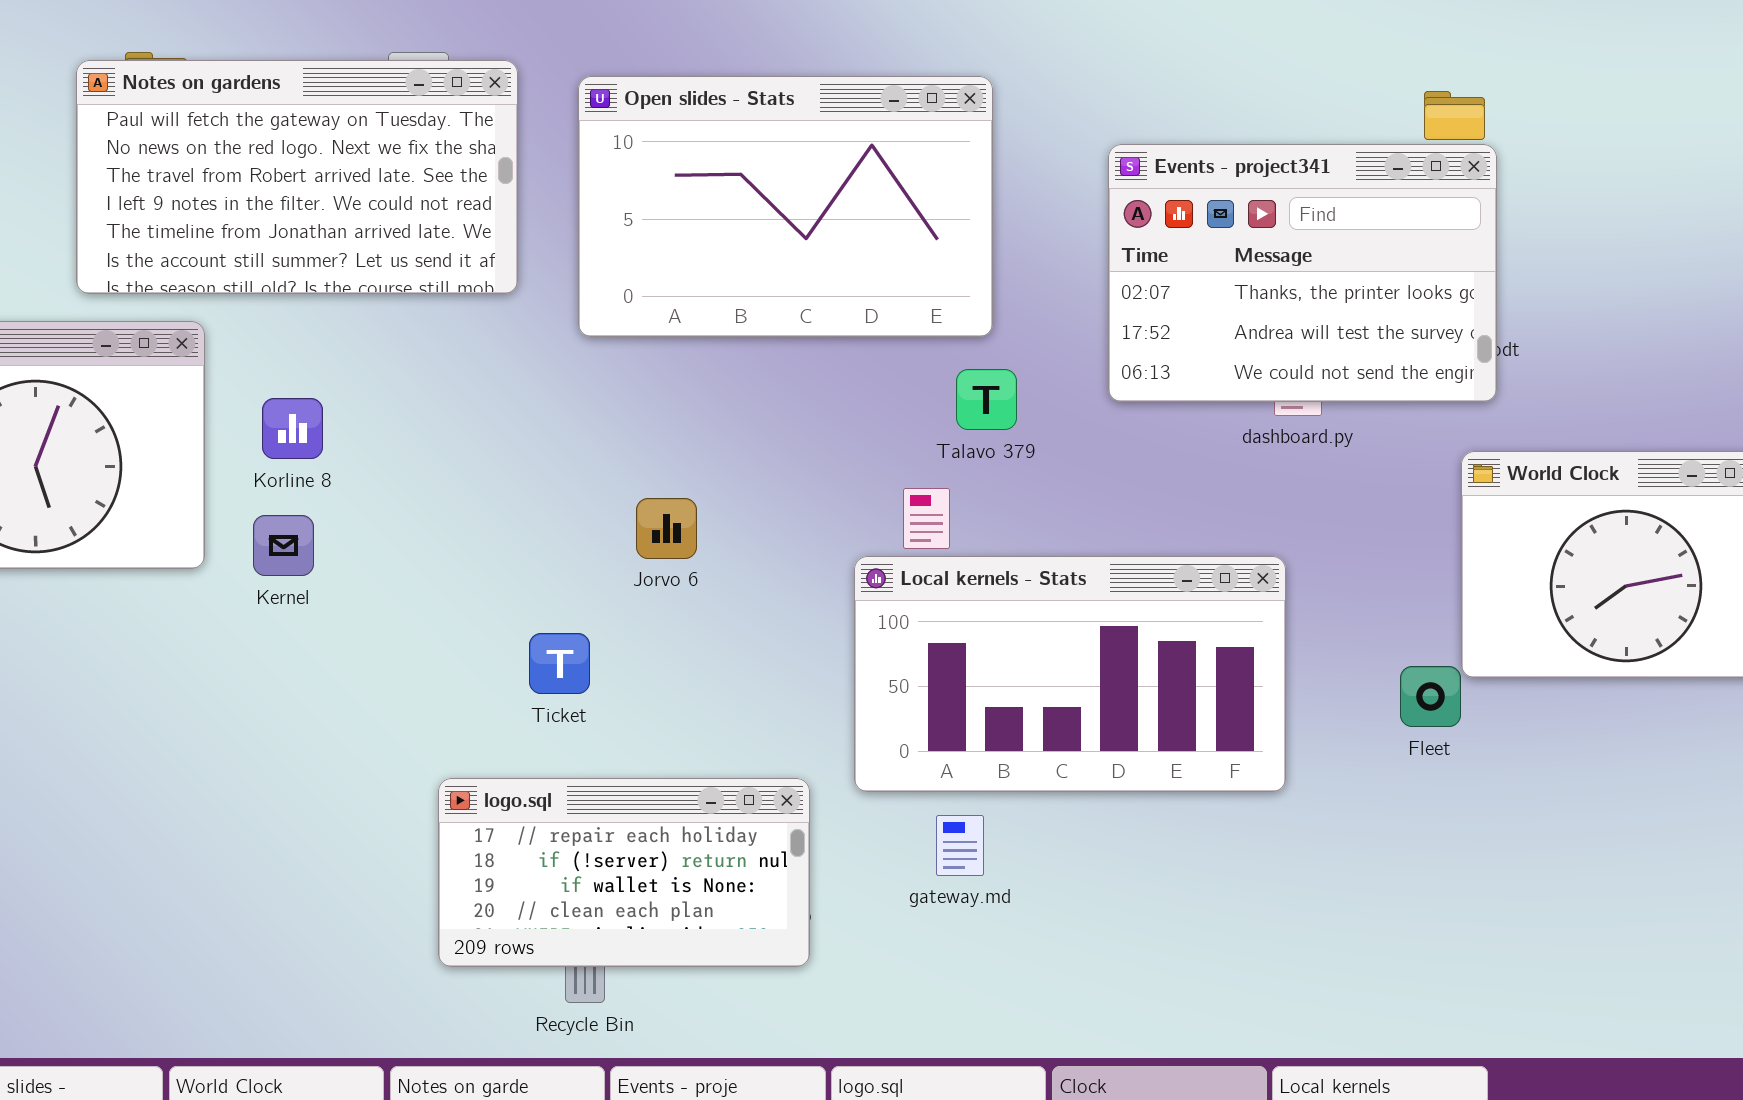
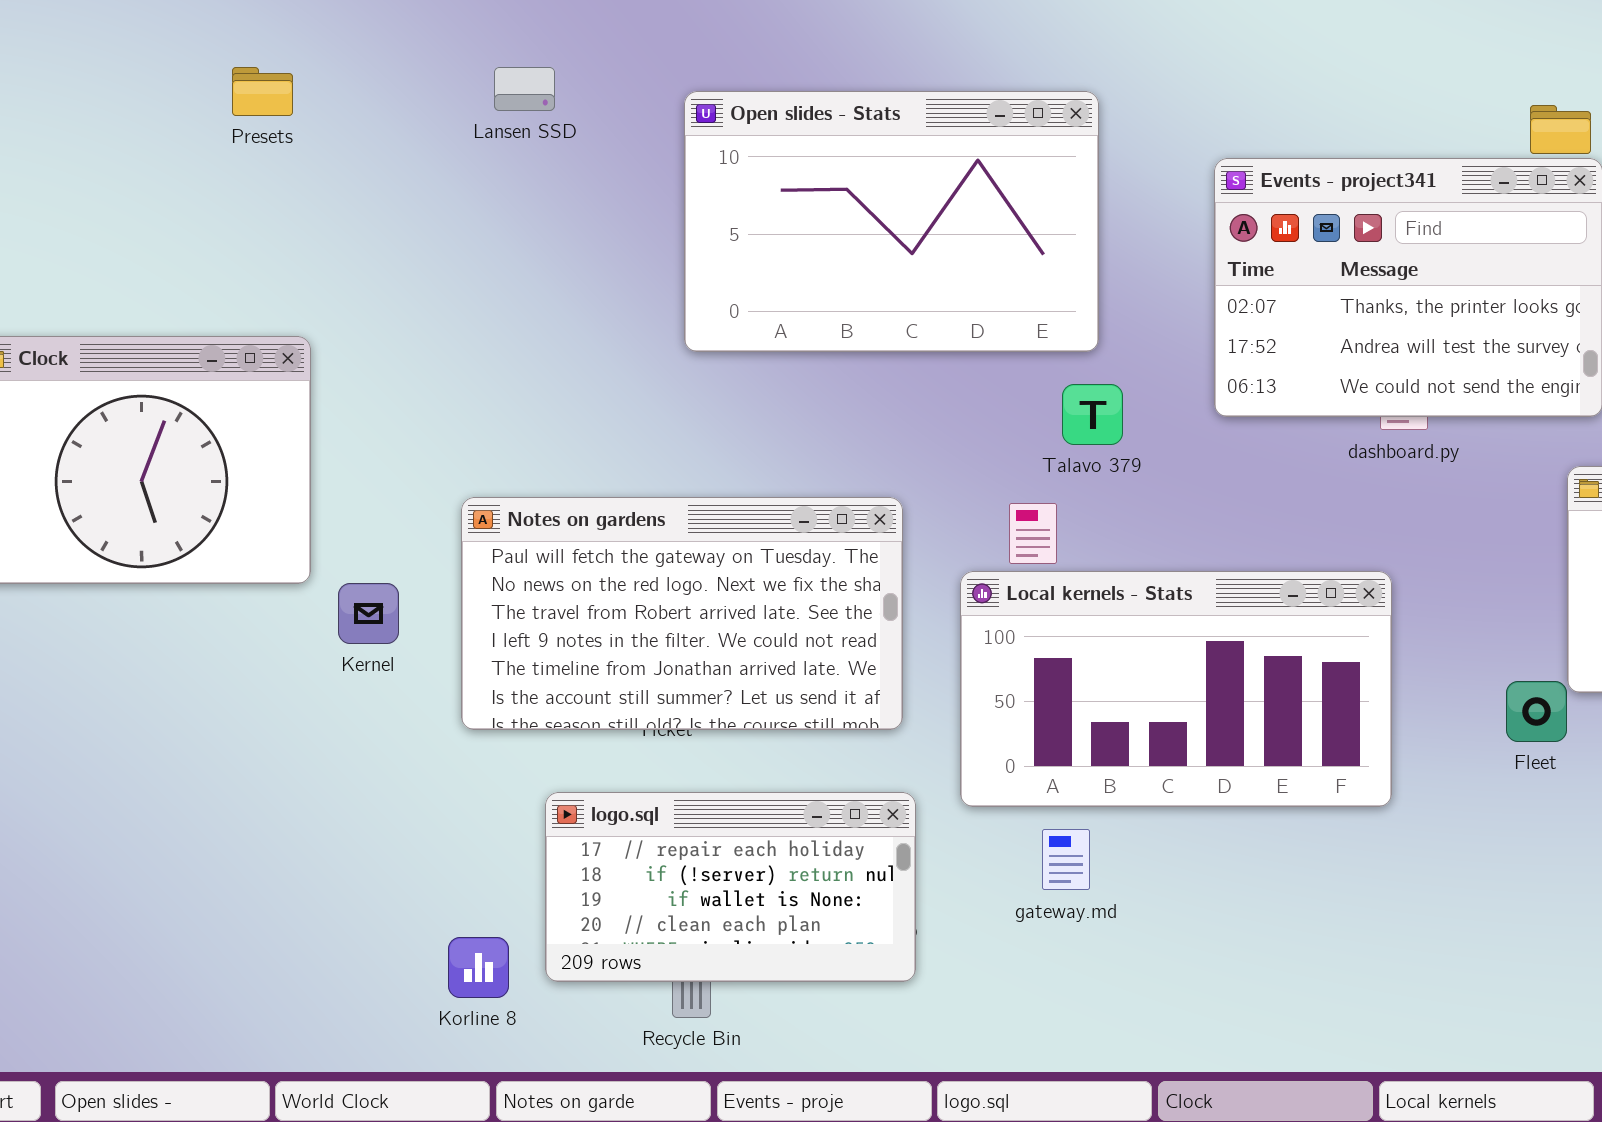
Notes on gardens: [76,60,518,294] -> [461,497,903,730], moved
Korline 8: [262,398,323,459] -> [448,937,509,998], moved
Kernel: [253,515,314,576] -> [338,583,399,644], moved

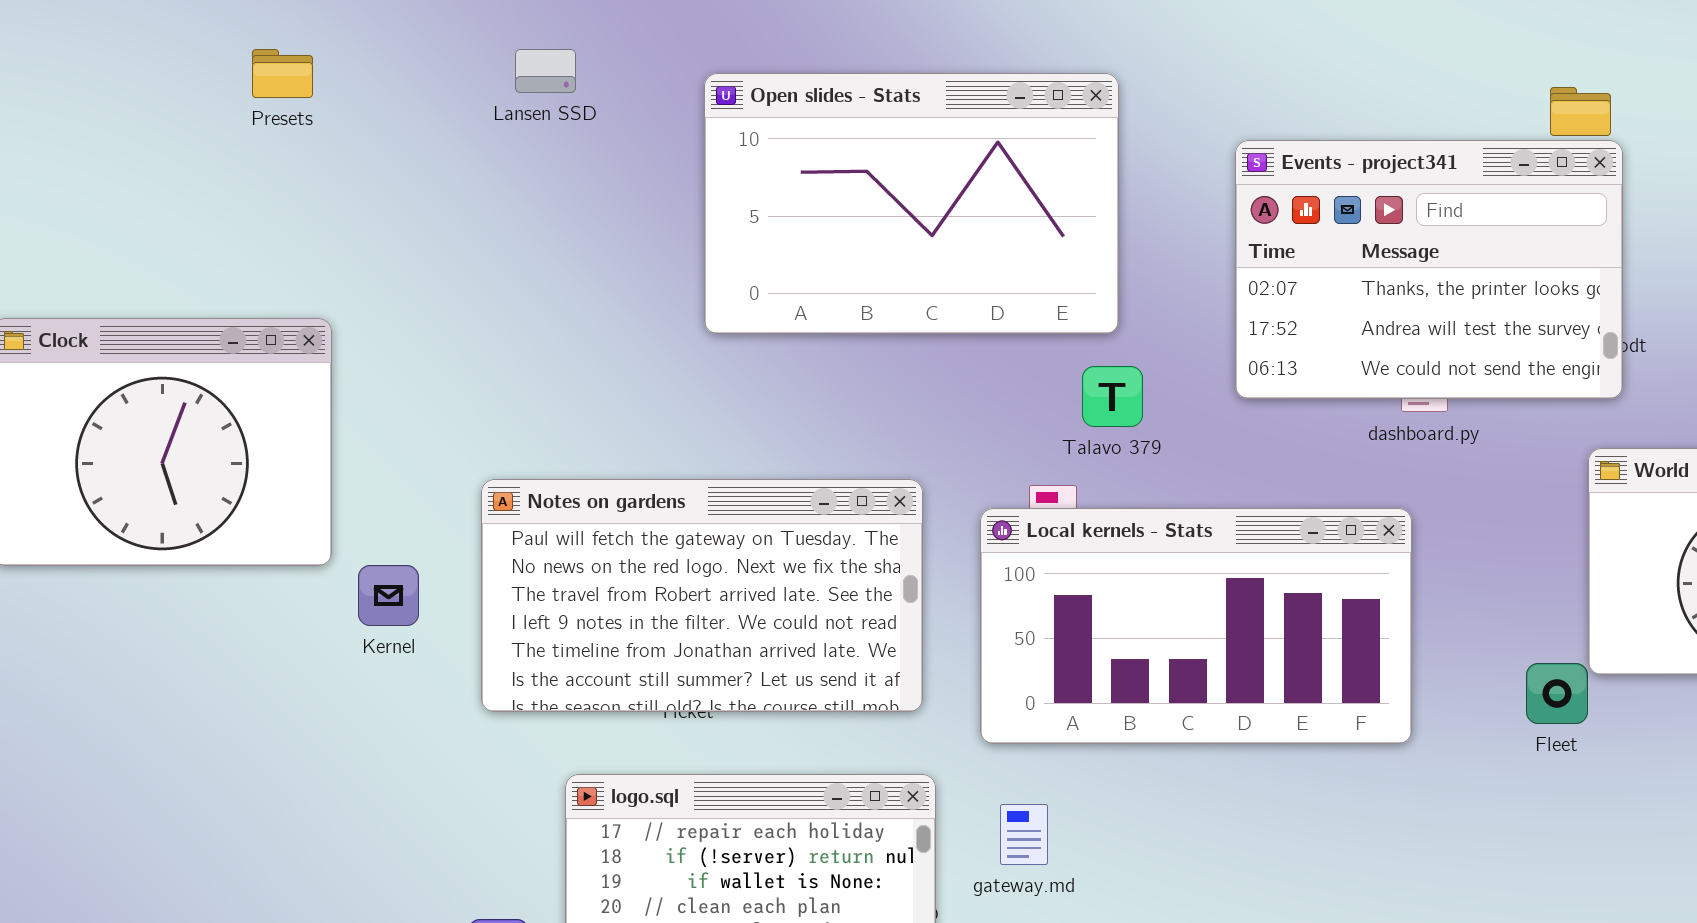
Local kernels - Stats: [960,571,1392,807] -> [980,508,1412,744], moved
gateway.md: [1042,829,1090,890] -> [1000,804,1048,865], moved

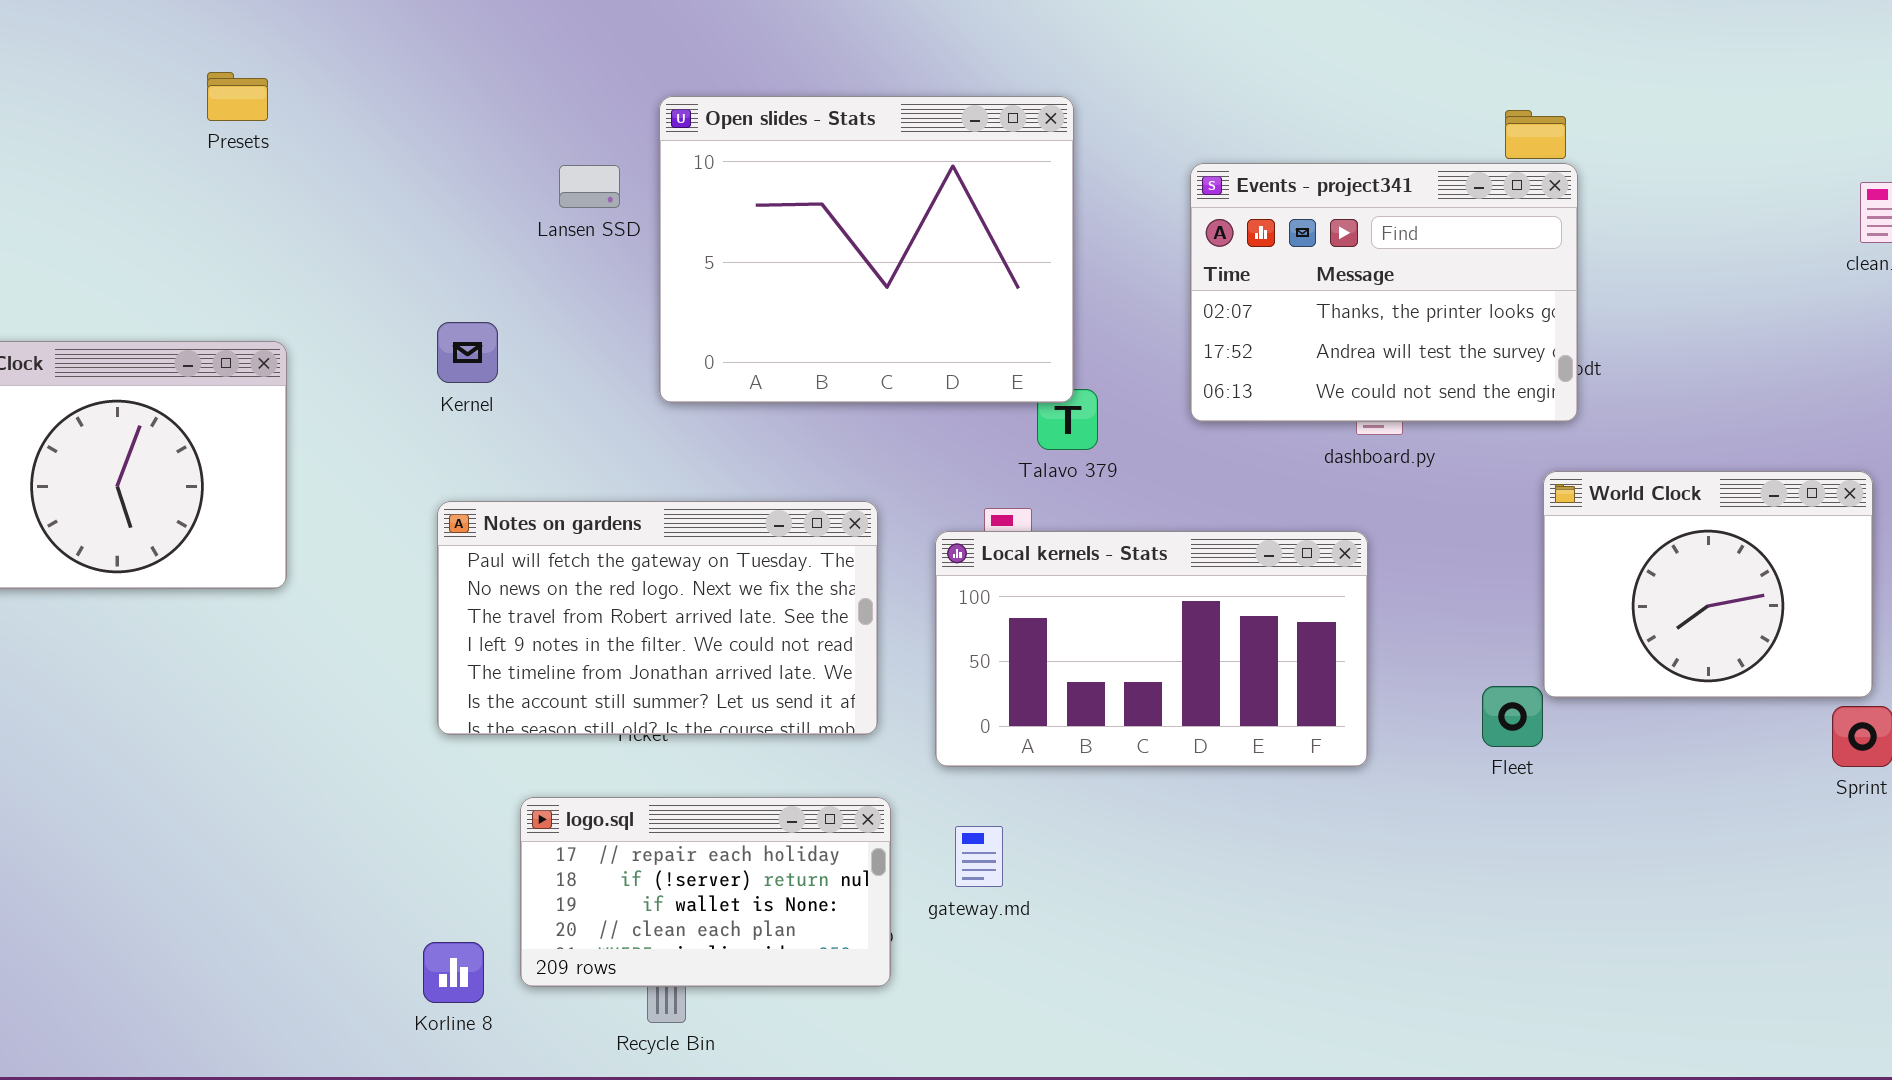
Lansen SSD: [515,49,576,93] -> [559,165,620,208], moved
Open slides - Stats: [704,73,1119,334] -> [659,96,1074,403], resized
Kernel: [358,565,419,626] -> [437,322,498,383], moved

